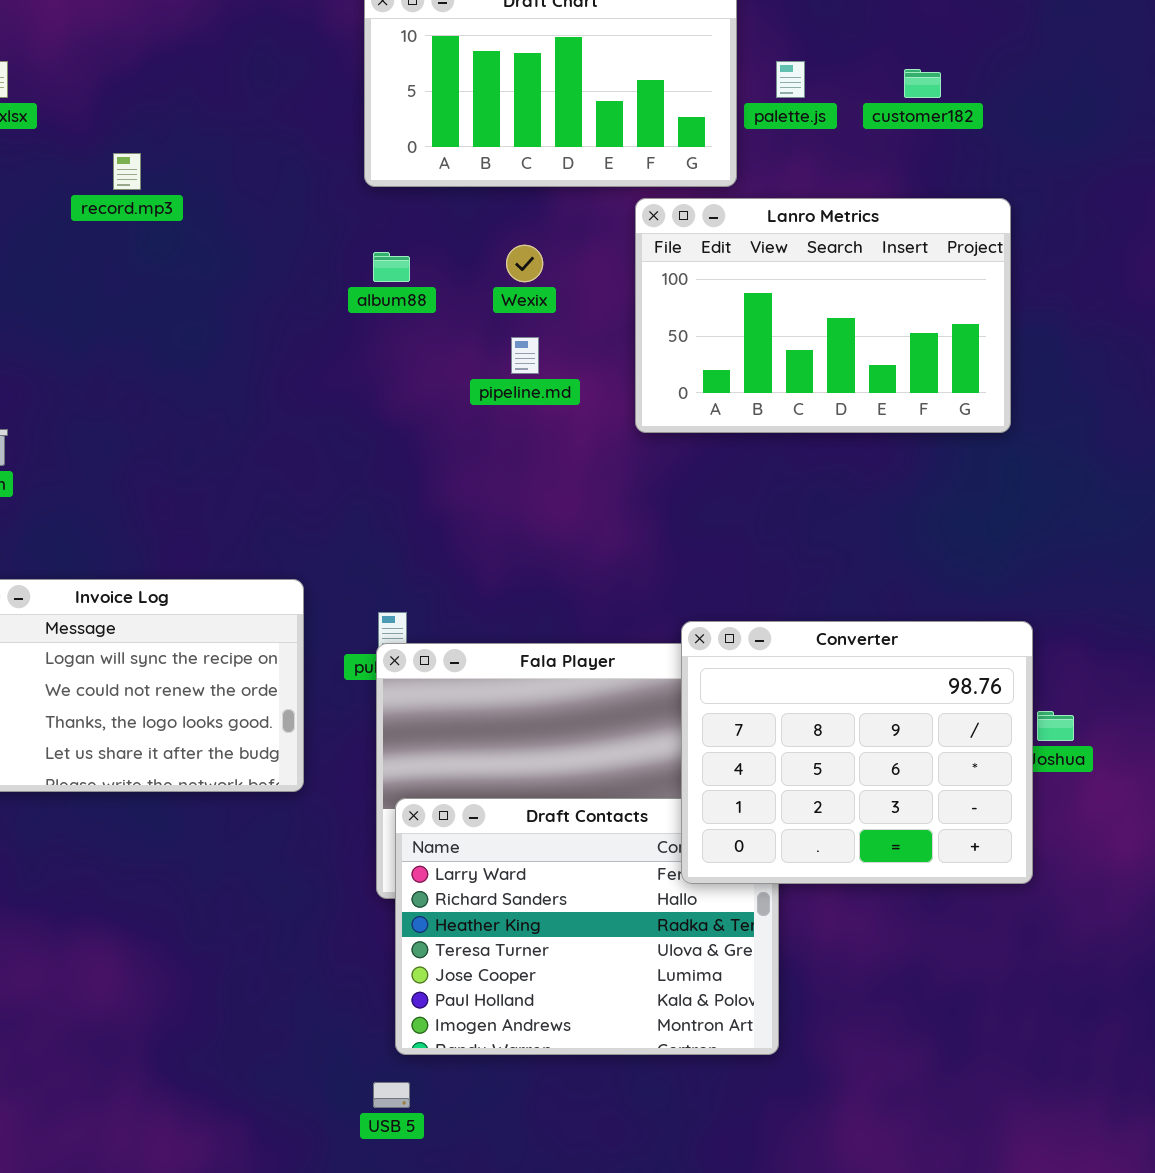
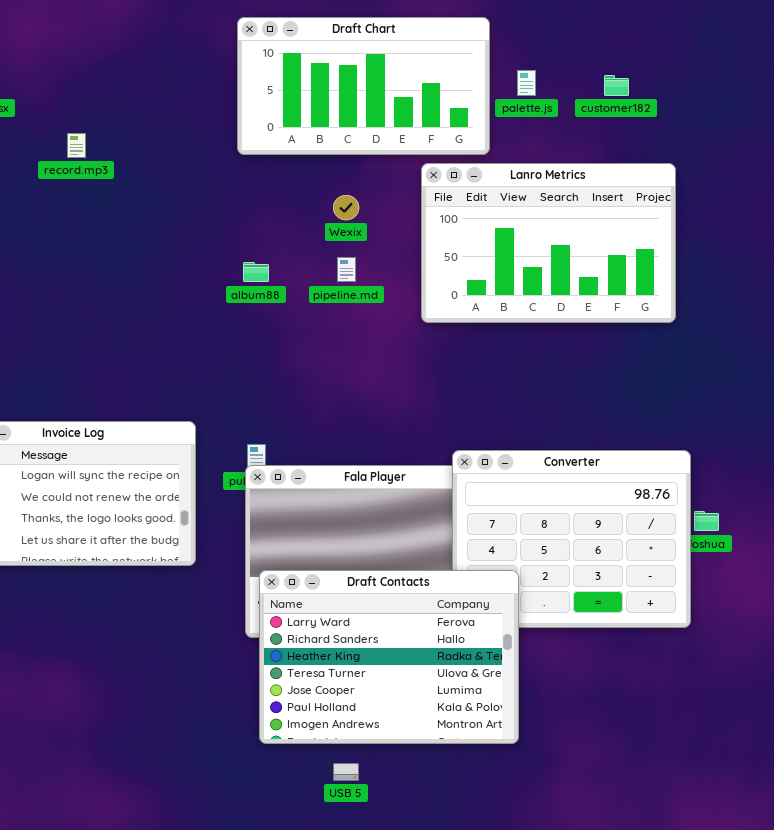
album88: [373,252,410,282] -> [243,262,269,282], moved
Draft Contacts: [395,798,779,1055] -> [259,570,519,744], raised
USB 5: [373,1082,410,1108] -> [333,763,359,781], moved

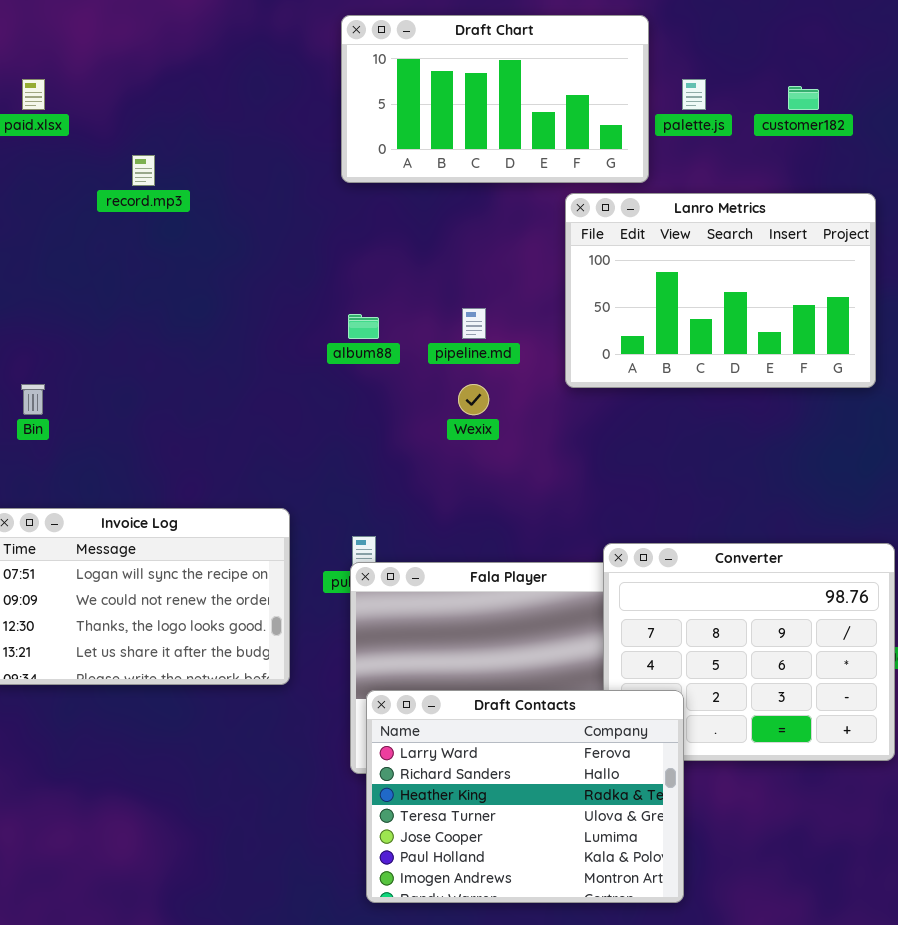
Wexix: [333,195,359,220] -> [458,384,489,415], moved

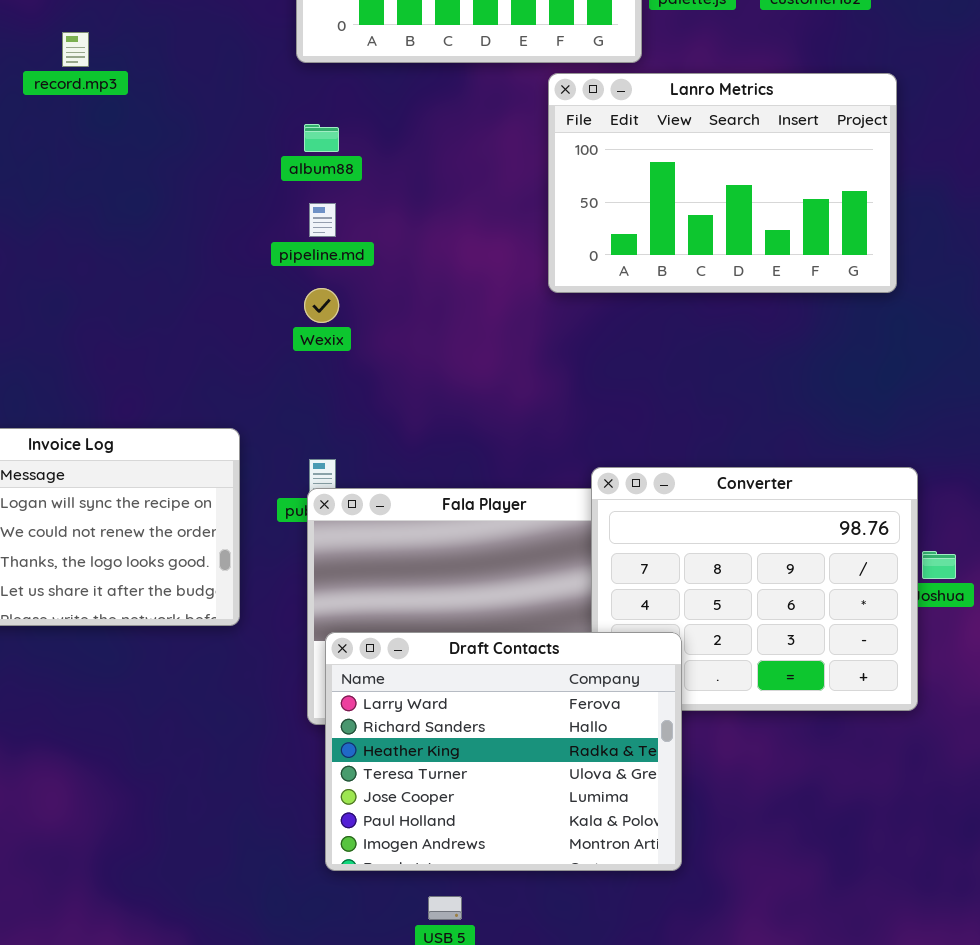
pipeline.md: [462,308,486,339] -> [309,203,336,237], moved
album88: [348,314,379,339] -> [304,124,339,152], moved
Wexix: [458,384,489,415] -> [304,288,339,323], moved

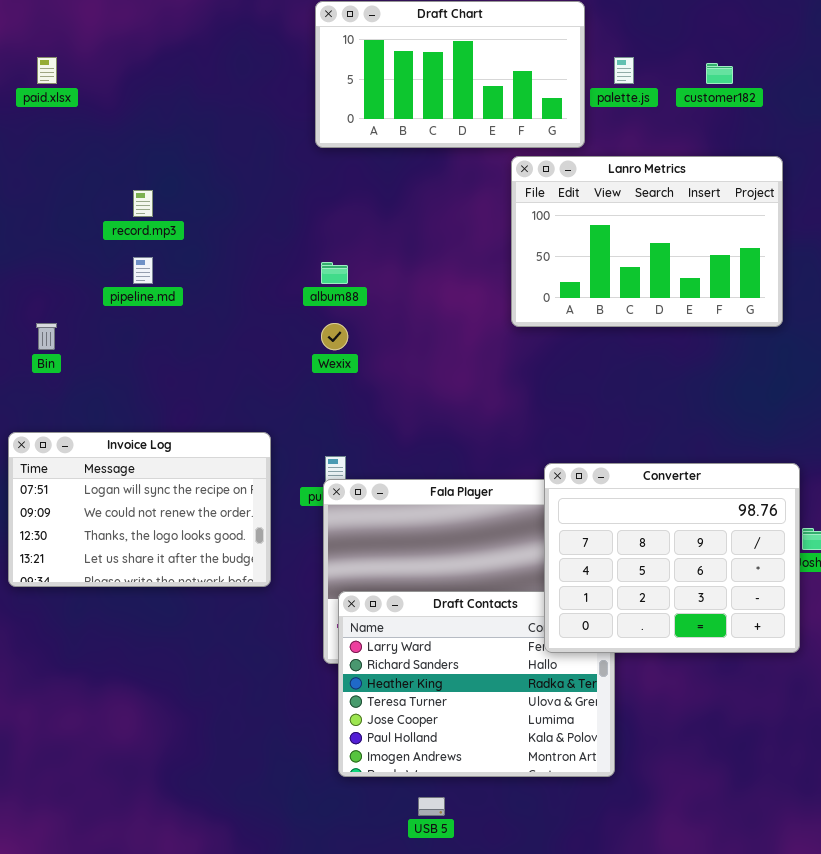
record.mp3: [62,32,89,67] -> [133,190,153,217], moved
album88: [304,124,339,152] -> [321,262,348,284], moved
pipeline.md: [309,203,336,237] -> [133,257,153,284], moved
Converter: [591,467,918,711] -> [544,463,800,653], raised

